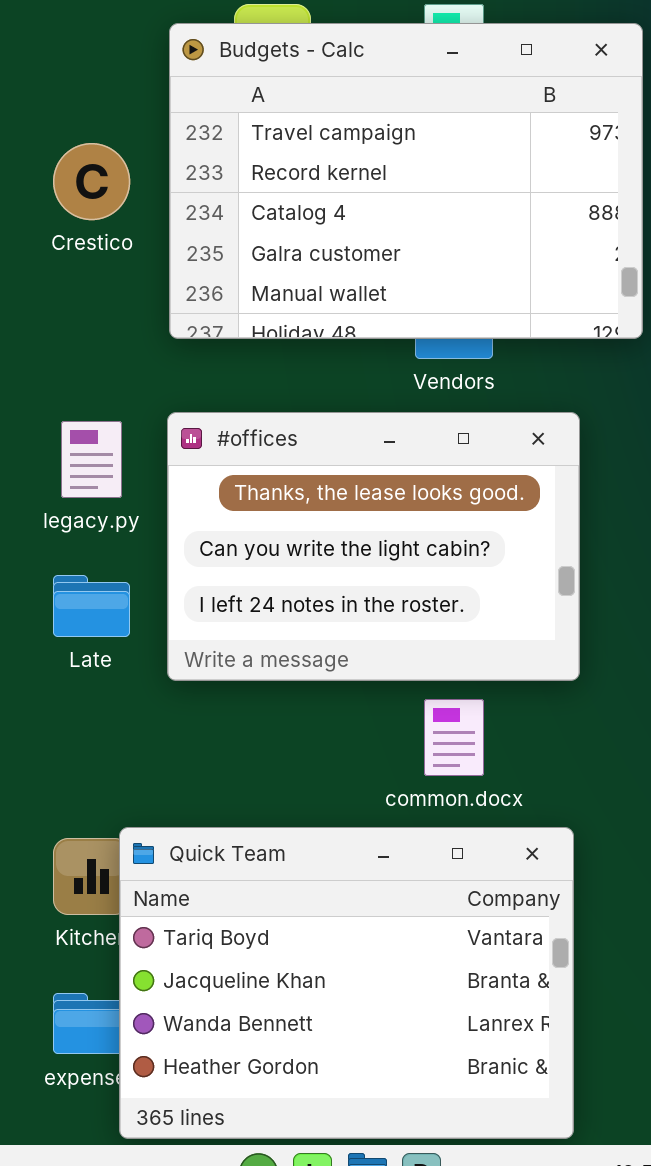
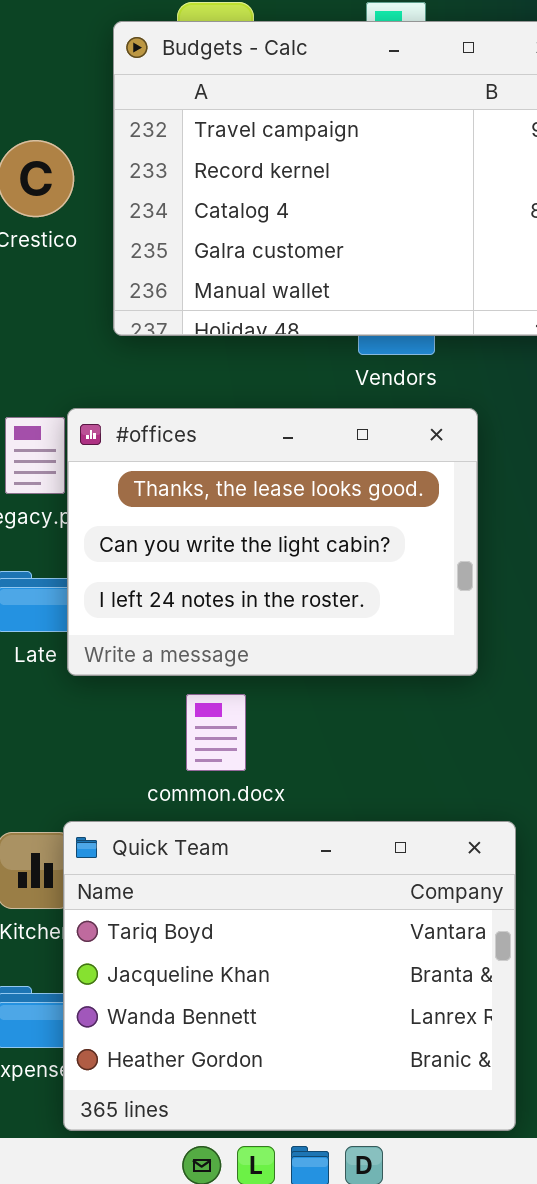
#offices: [167,412,580,681] -> [67,408,478,676], moved
common.docx: [424,699,484,776] -> [186,694,246,771], moved

